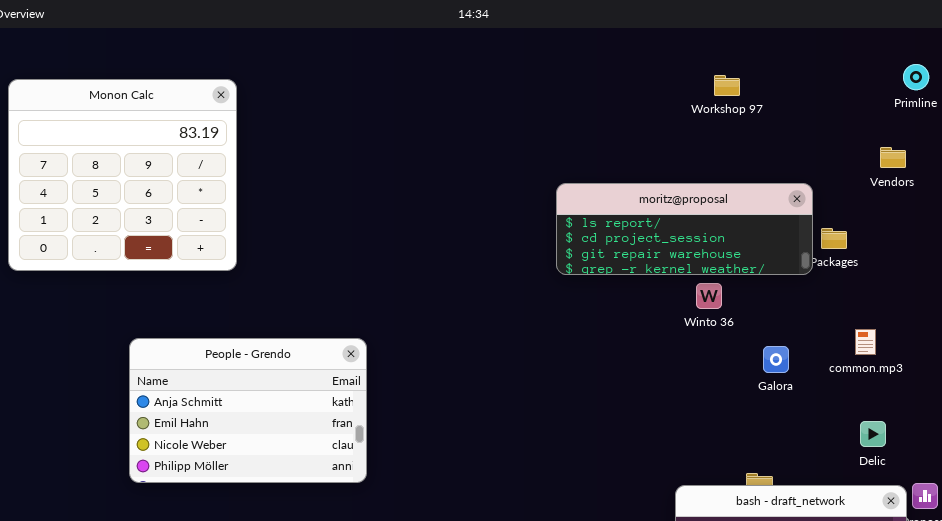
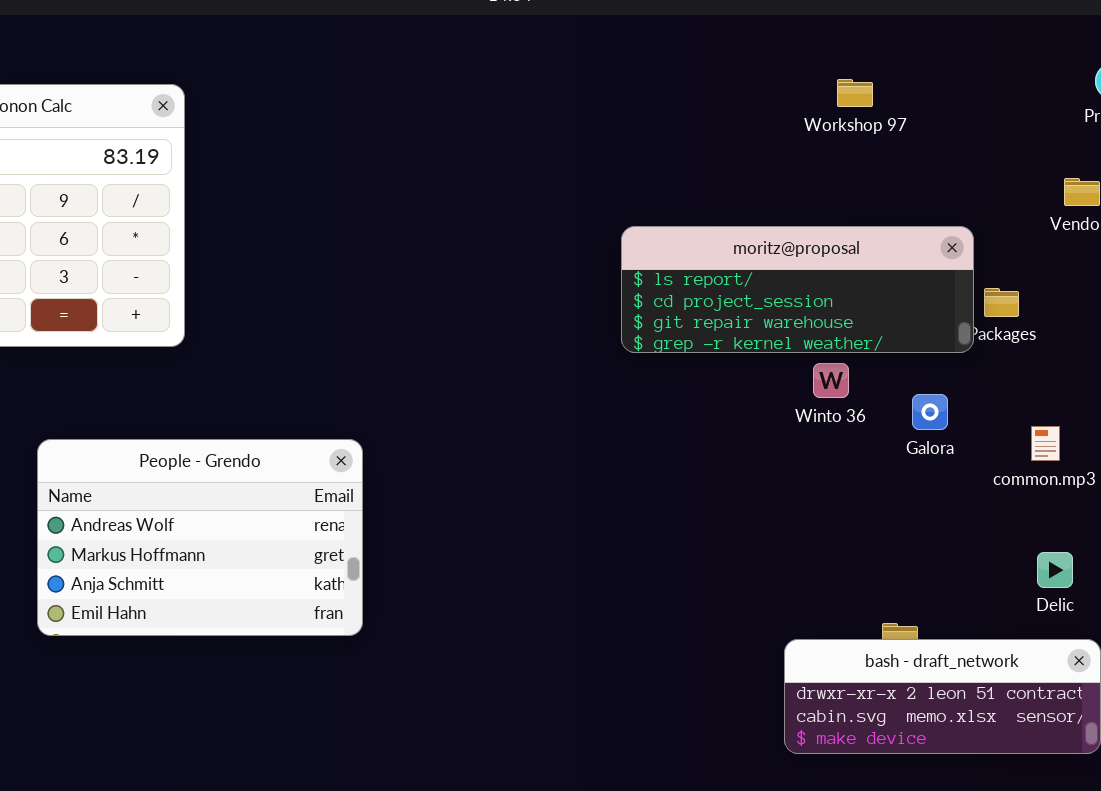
People - Grendo: [129,338,367,483] -> [37,439,363,636], scrolled up 2 rows
Galora: [763,346,789,373] -> [912,394,948,430], moved

